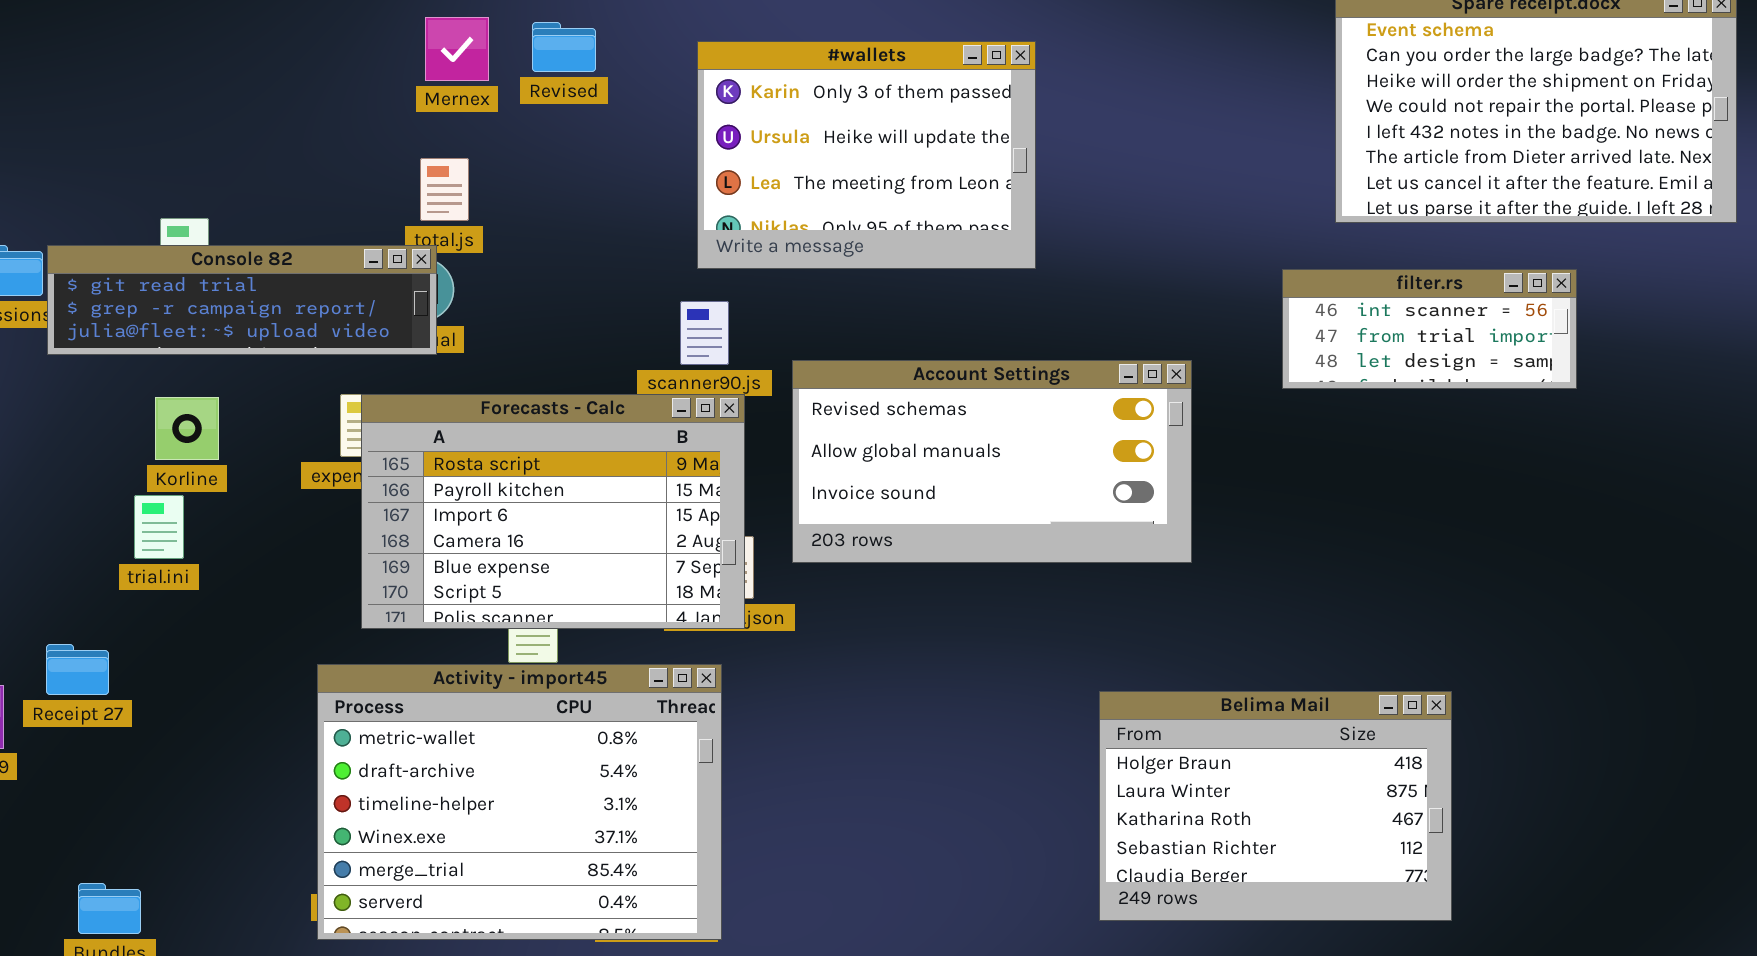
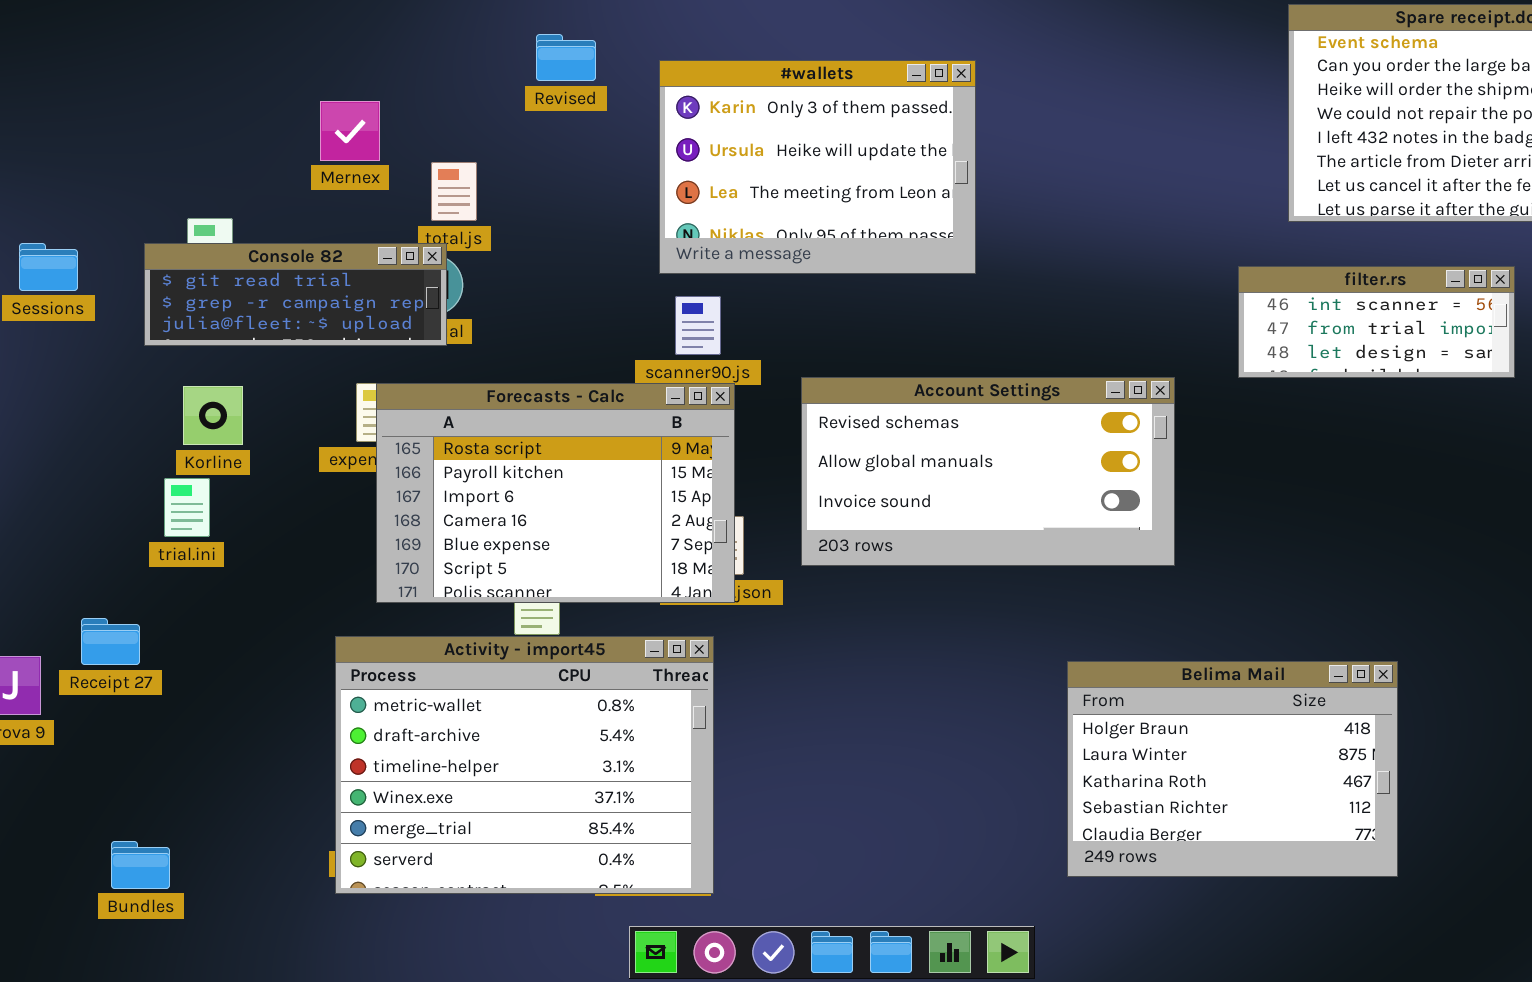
Mernex: [425,17,489,81] -> [320,101,380,161], moved
#wallets: [697,41,1036,269] -> [659,60,976,274], moved
Console 82: [47,245,437,355] -> [144,243,447,346], resized
Account Settings: [792,360,1192,563] -> [801,377,1175,566], moved

